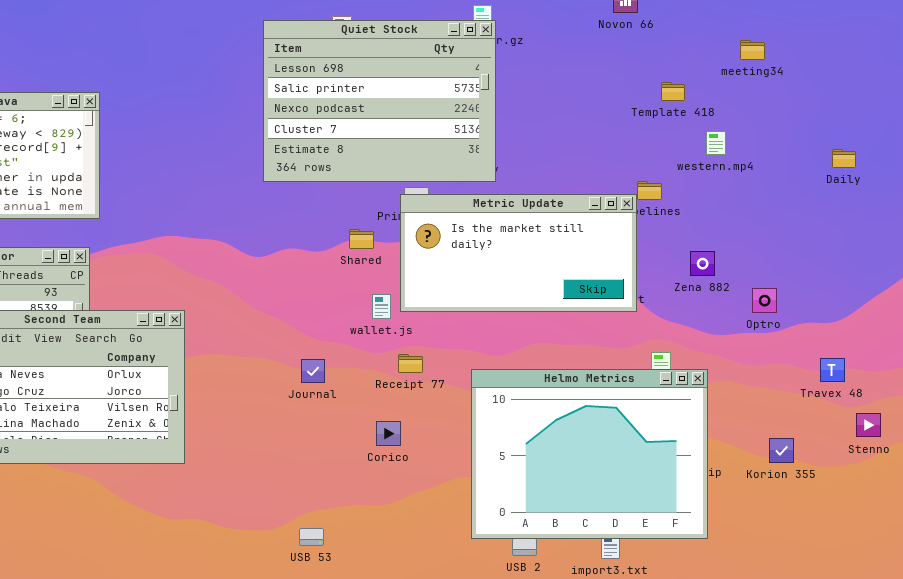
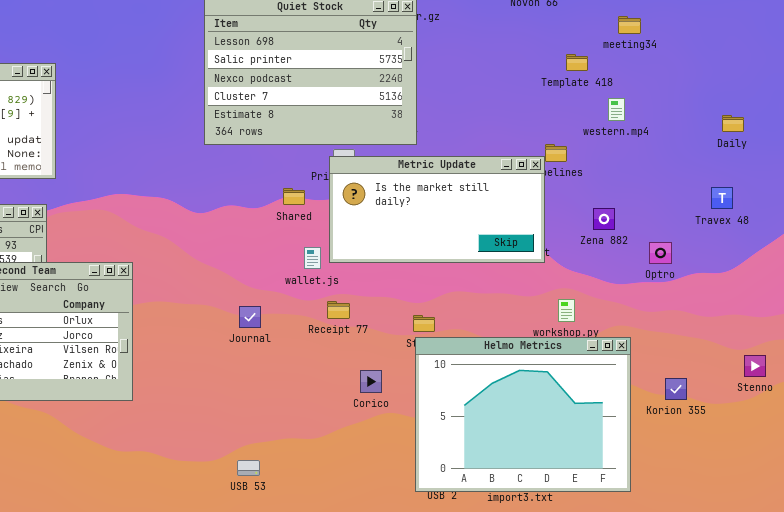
meeting34: [740,40,765,60] -> [618,16,641,34], moved
Travex 48: [820,358,845,382] -> [711,187,733,209], moved
Helmo Metrics: [471,369,708,539] -> [415,337,631,492], moved
Corico: [376,421,401,446] -> [360,370,382,393], moved

